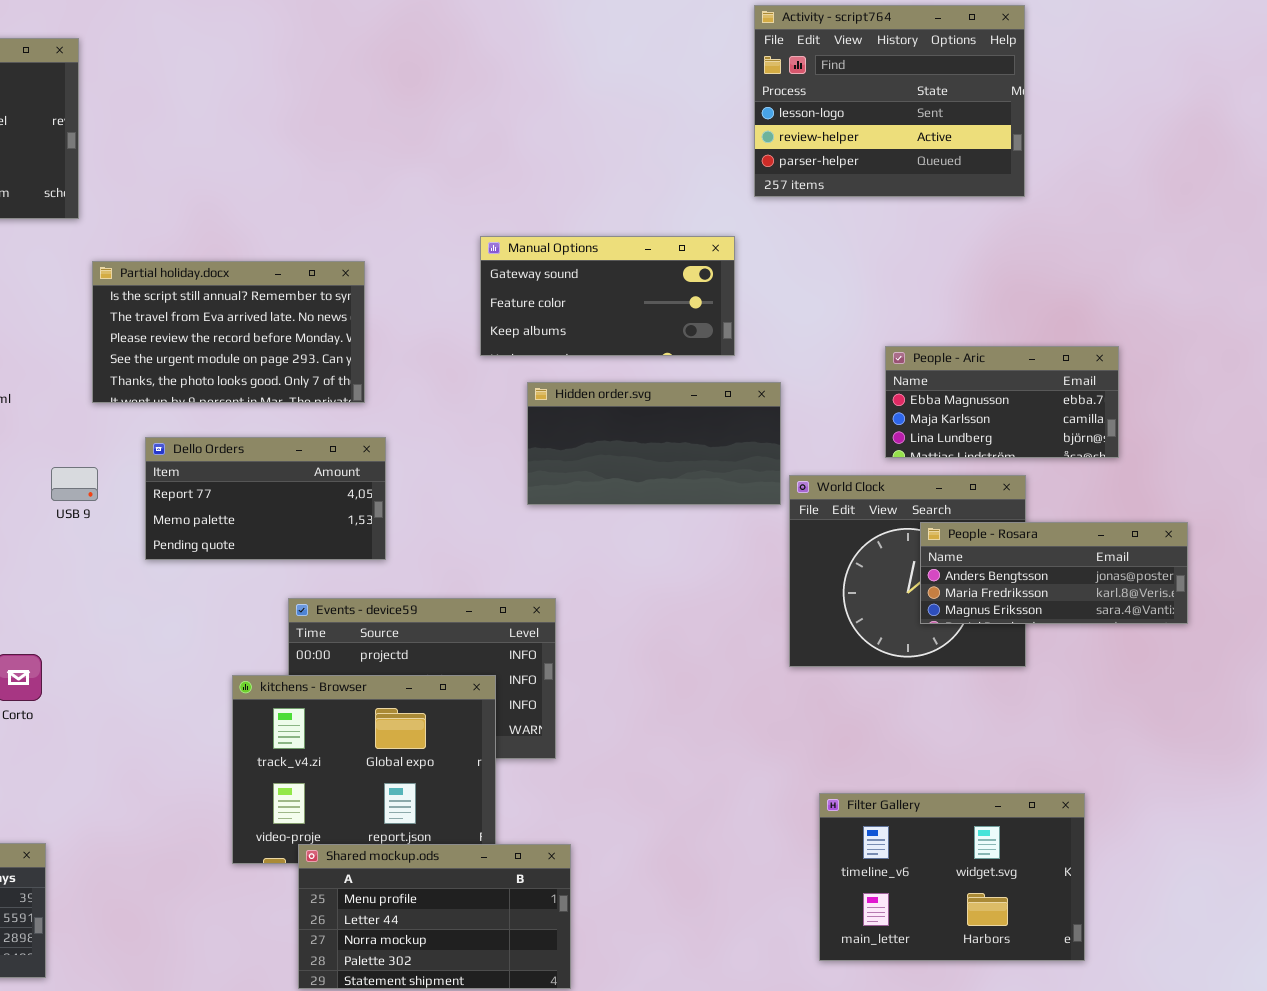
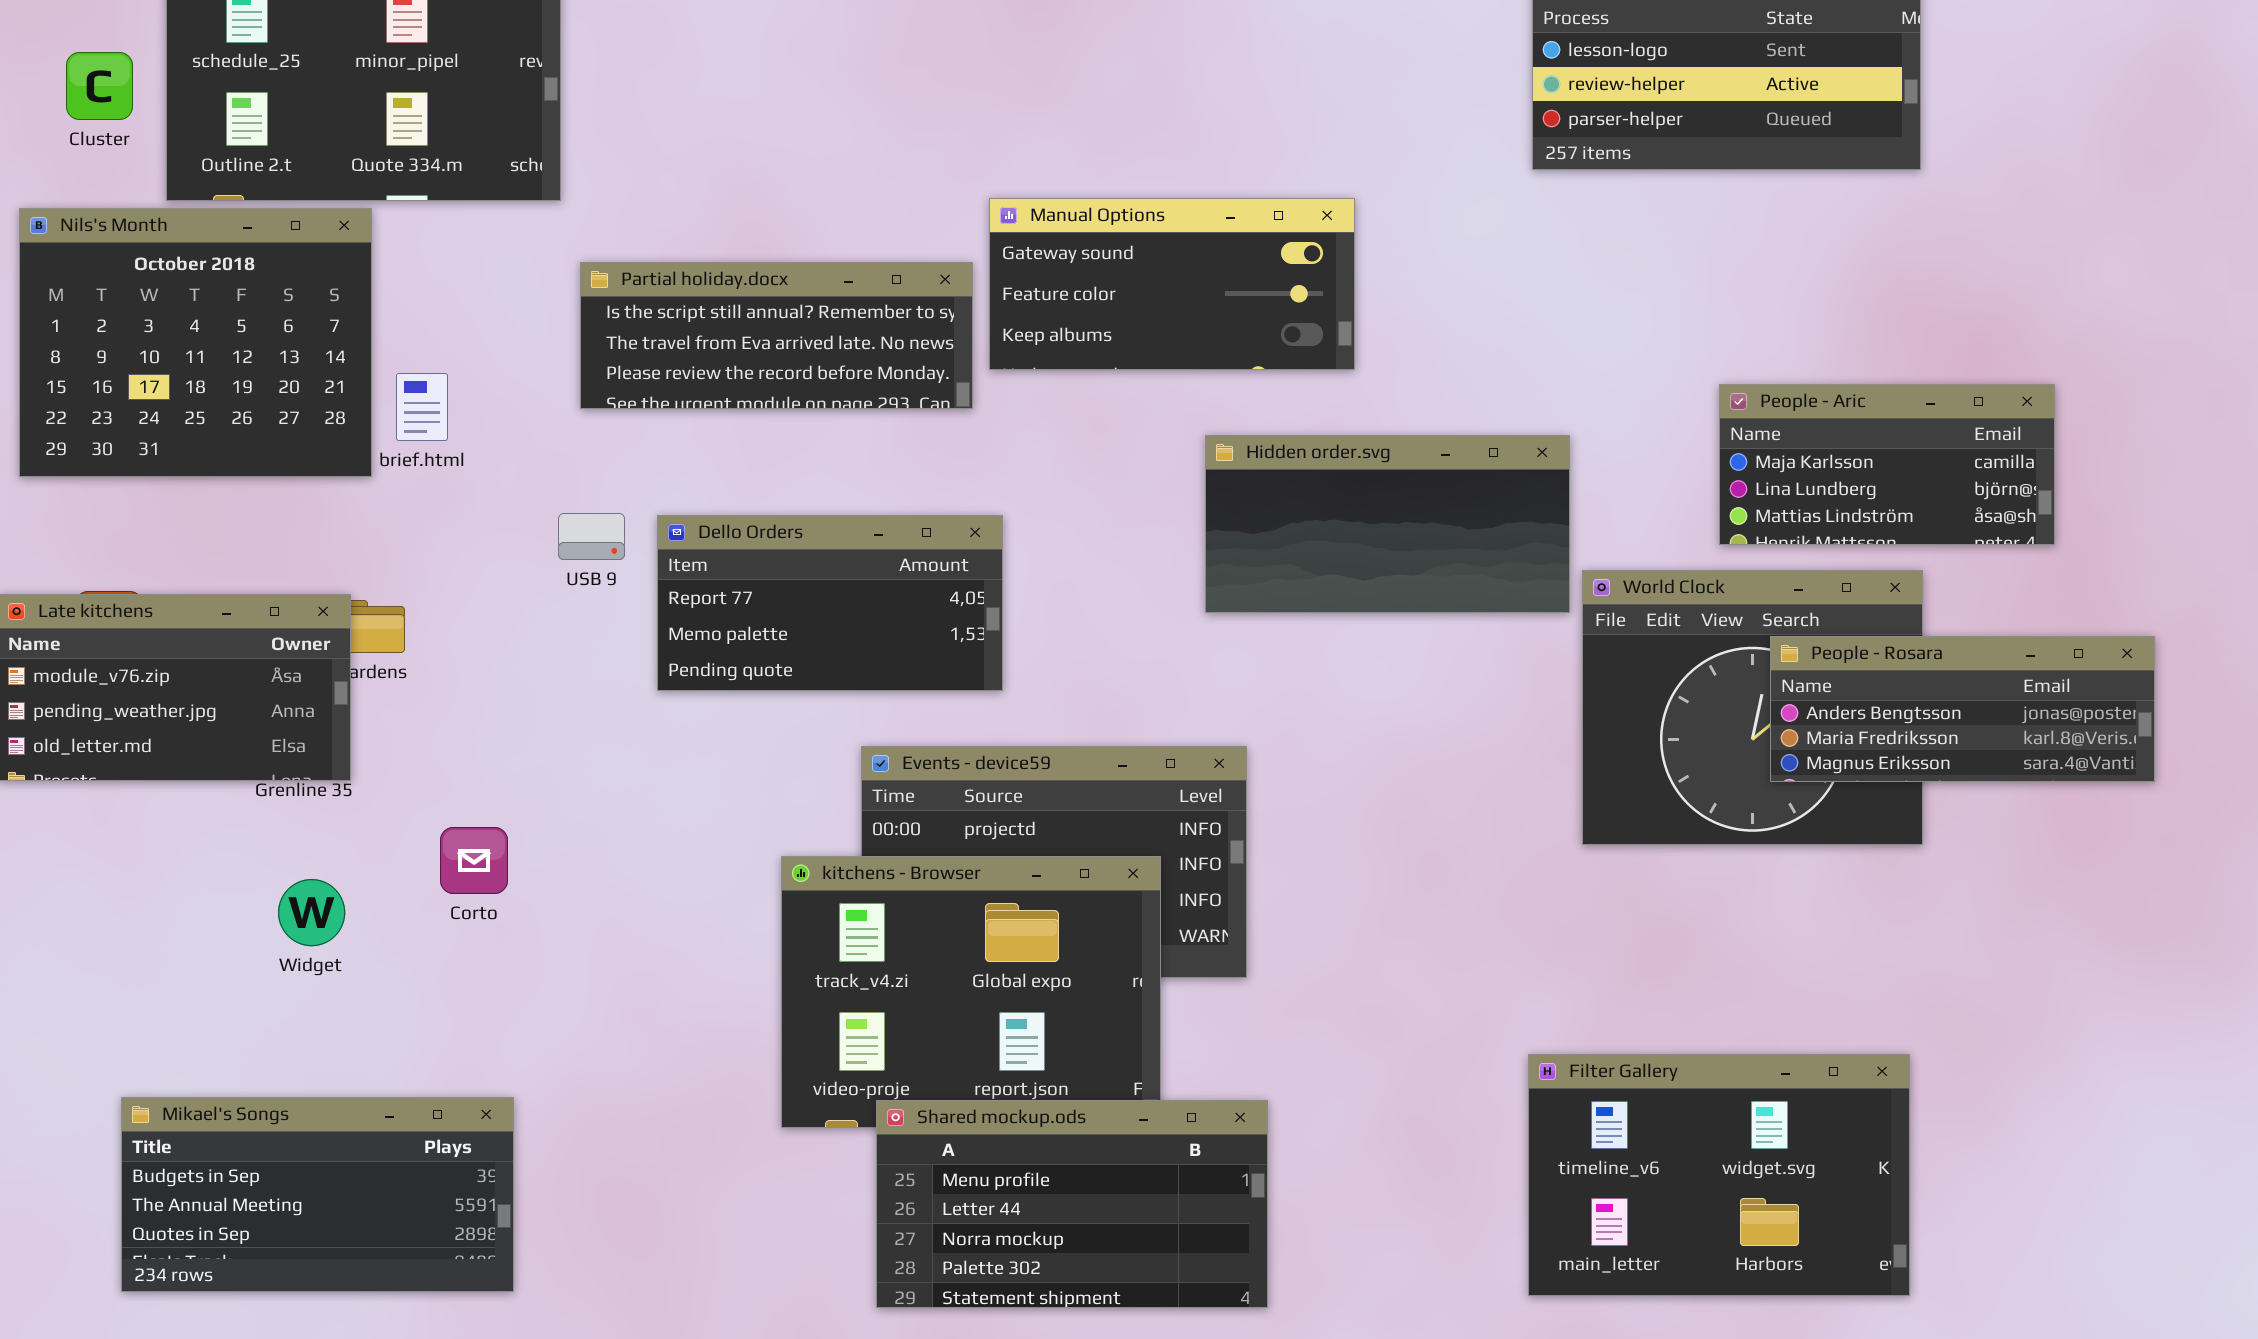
Manual Options: [480,236,735,356] -> [989,198,1355,370], moved
Partial holiday.docx: [92,261,365,403] -> [580,262,973,409], resized
People - Aric: [885,346,1119,458] -> [1719,384,2055,545], scrolled down 1 row
USB 9: [51,467,98,501] -> [558,513,625,560], moved
Filter Gallery: [819,793,1085,961] -> [1528,1054,1910,1296], moved

